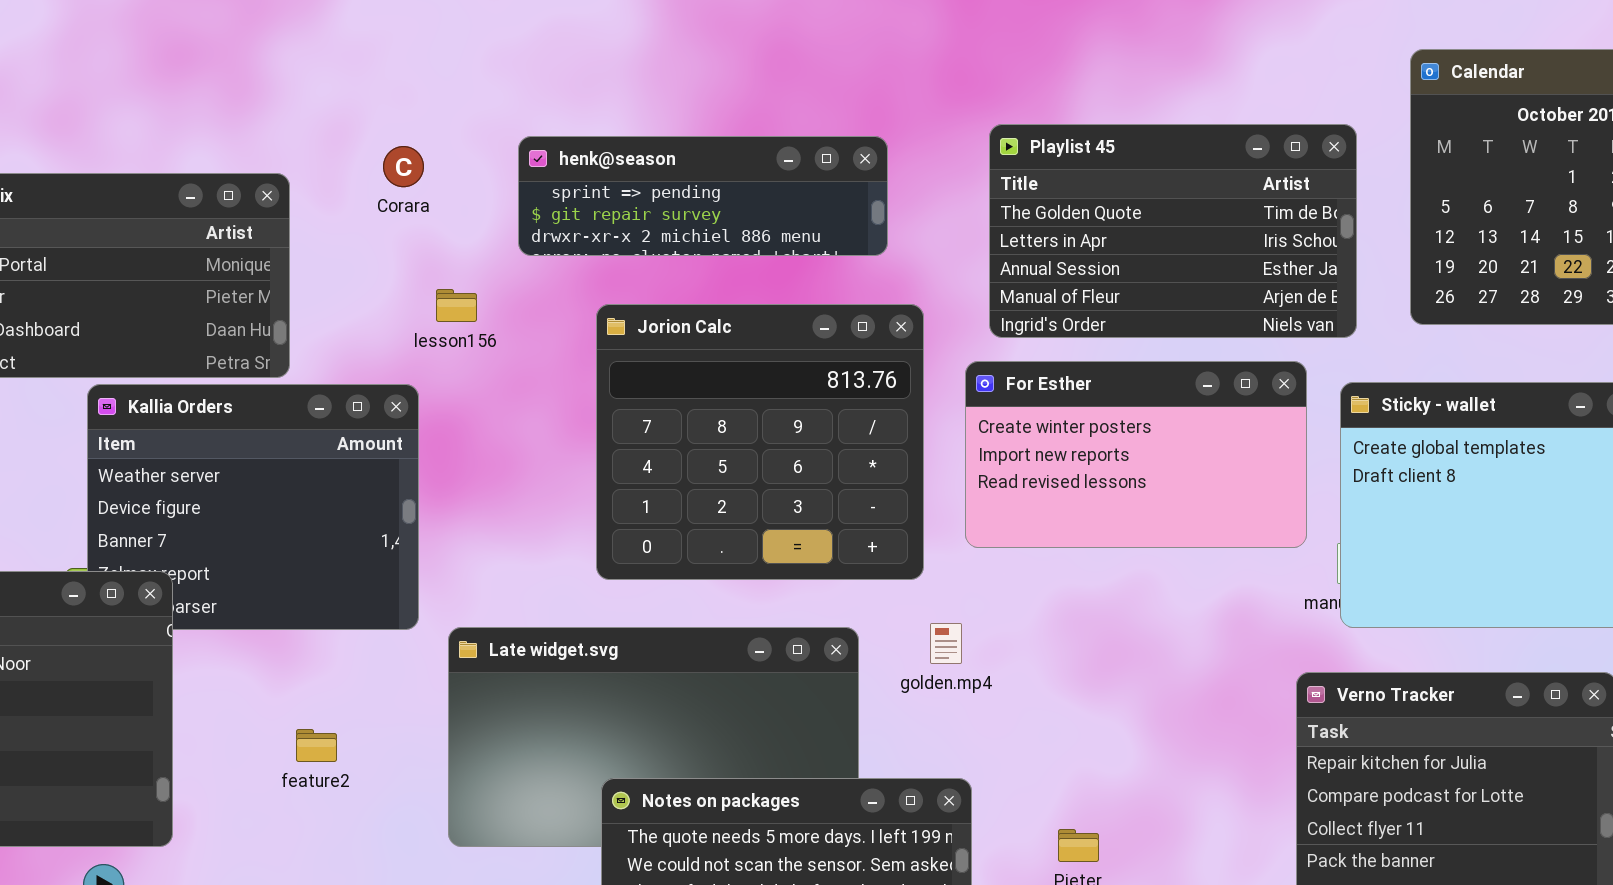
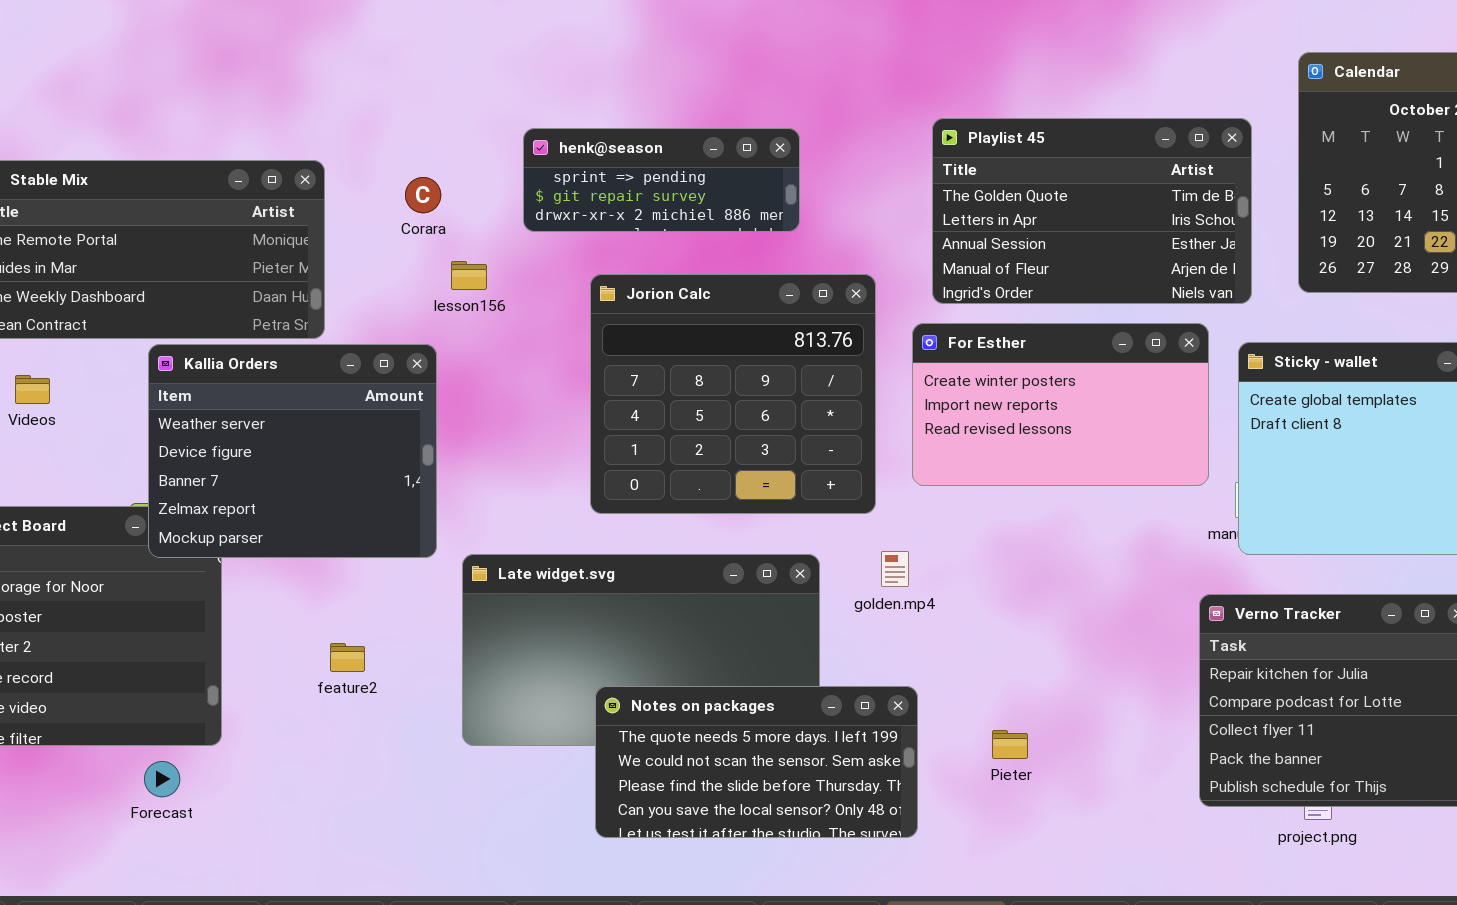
henk@season: [518,136,888,256] -> [523,128,800,232], resized
Corara: [383,146,424,187] -> [405,177,441,213], moved
Kallia Orders: [87,384,419,630] -> [148,344,437,558], raised

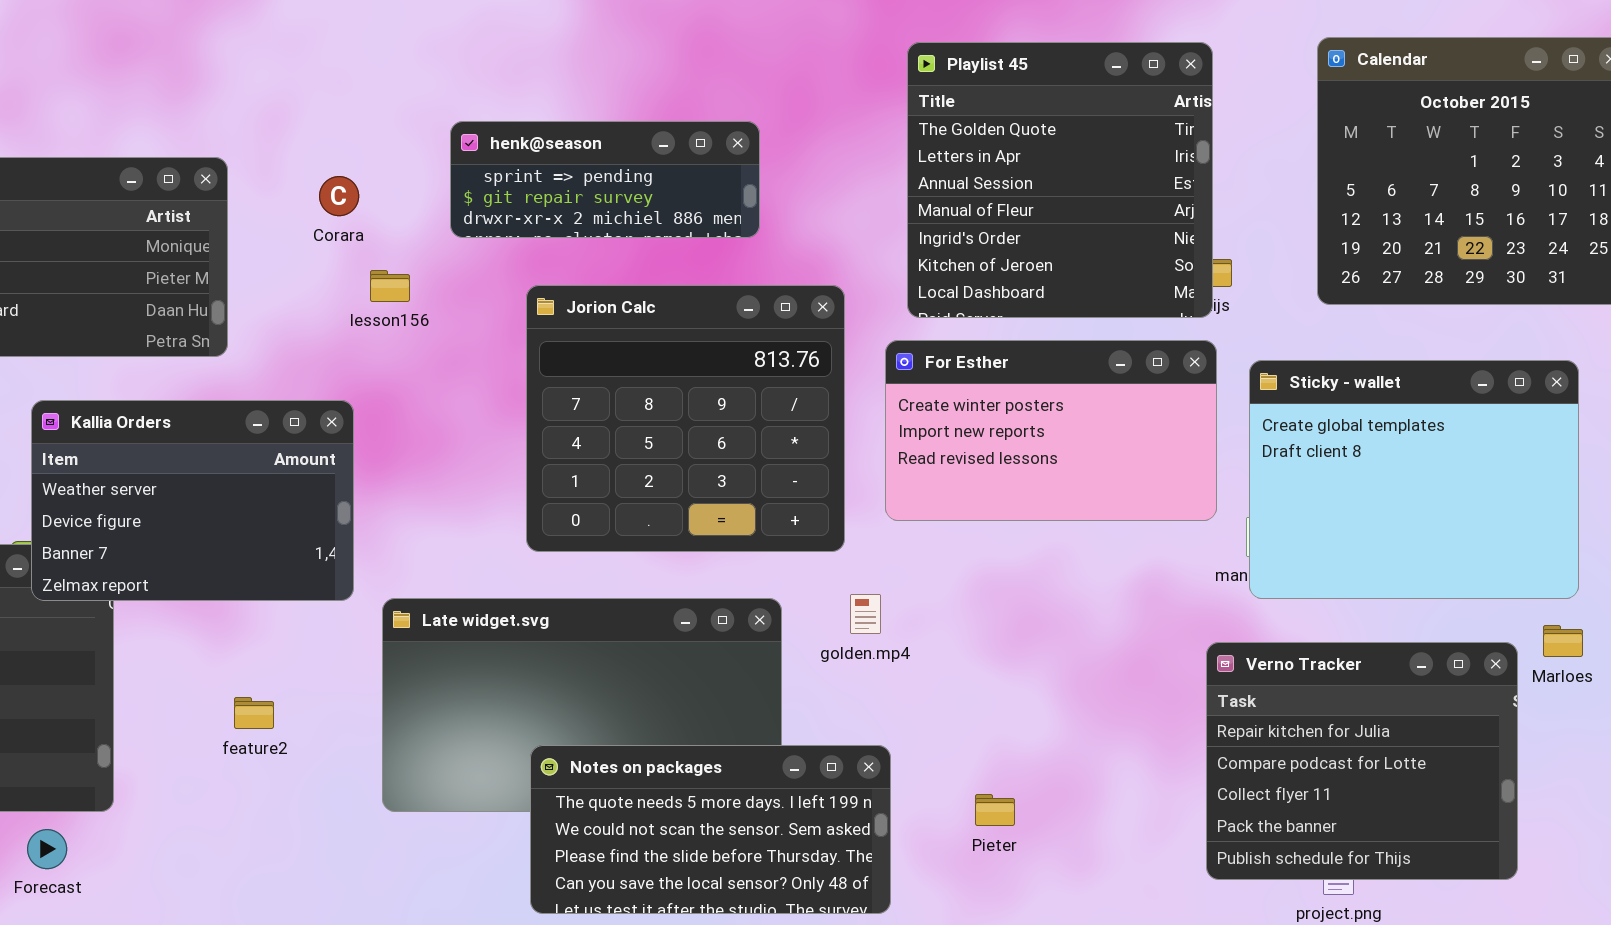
Playlist 45: [932,118,1252,304] -> [907,42,1213,318], resized
Kallia Orders: [148,344,437,558] -> [31,400,354,601], resized

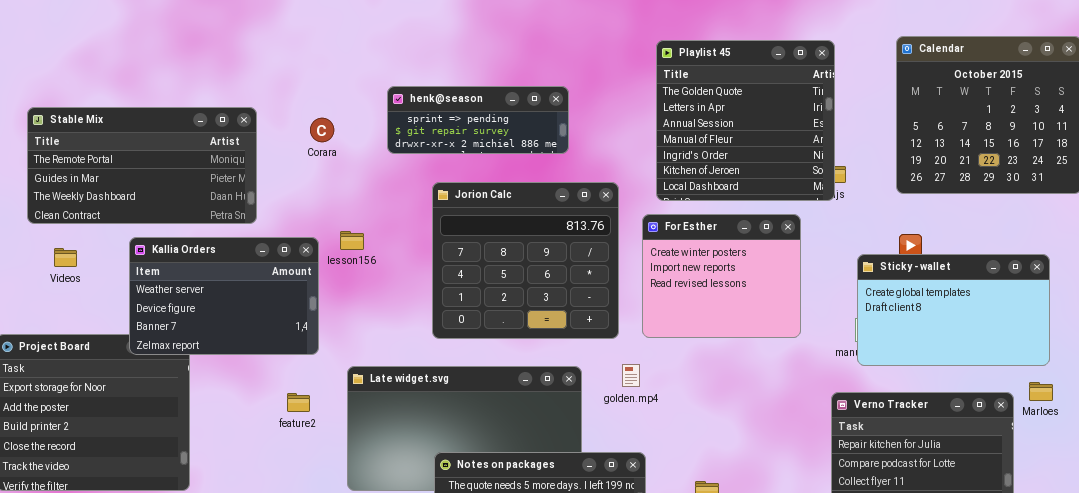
lesson156: [370,270,410,302] -> [340,231,364,250], moved
For Esther: [885,340,1217,521] -> [642,214,801,338], resized
Sticky - wallet: [1249,360,1579,599] -> [857,254,1050,366], resized
Kallia Orders: [31,400,354,601] -> [129,237,319,355], moved
feature2: [234,697,274,729] -> [287,393,310,412], moved

